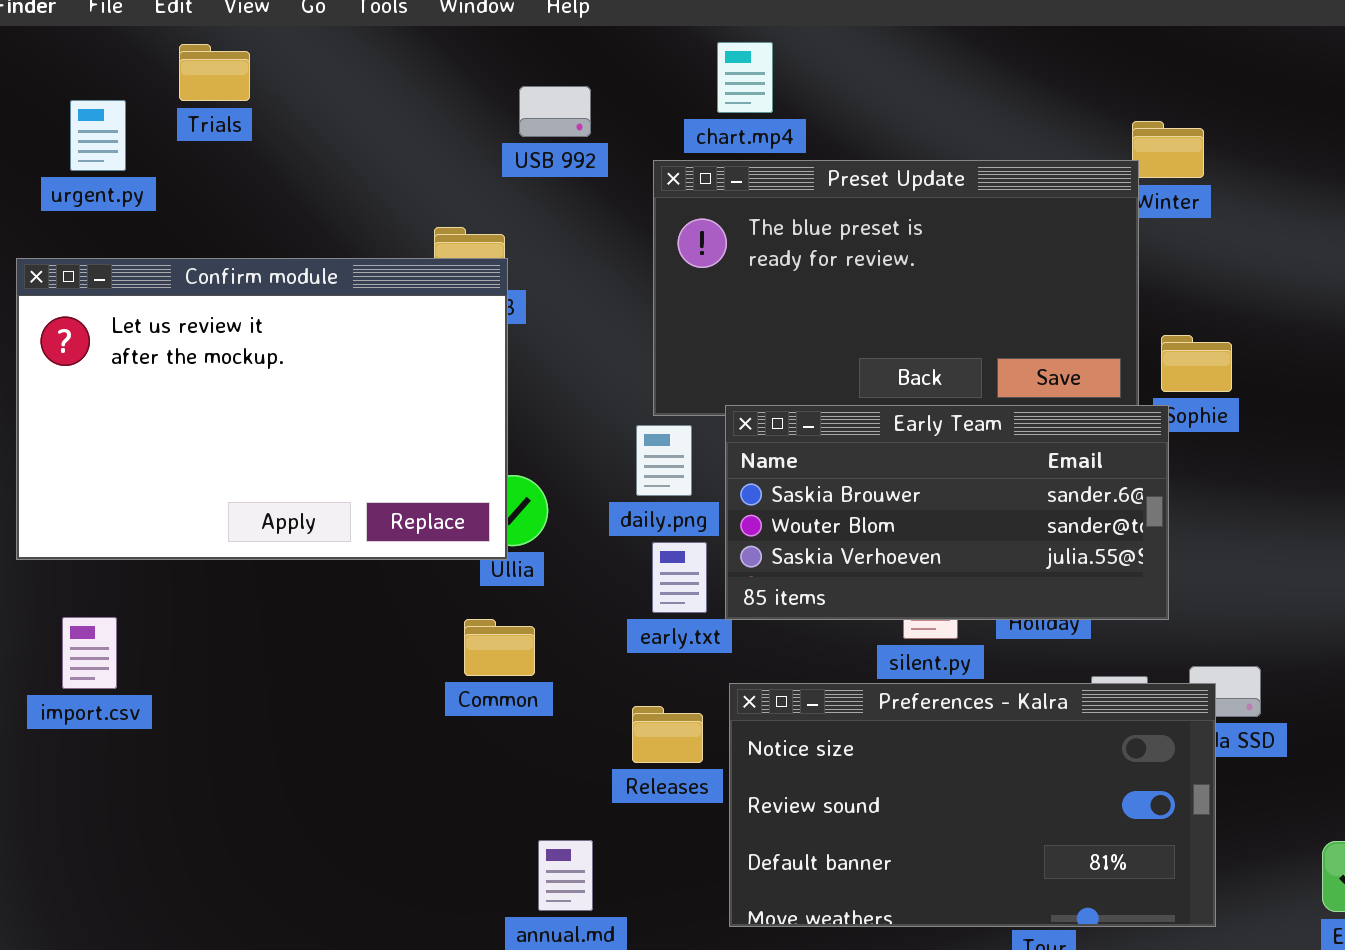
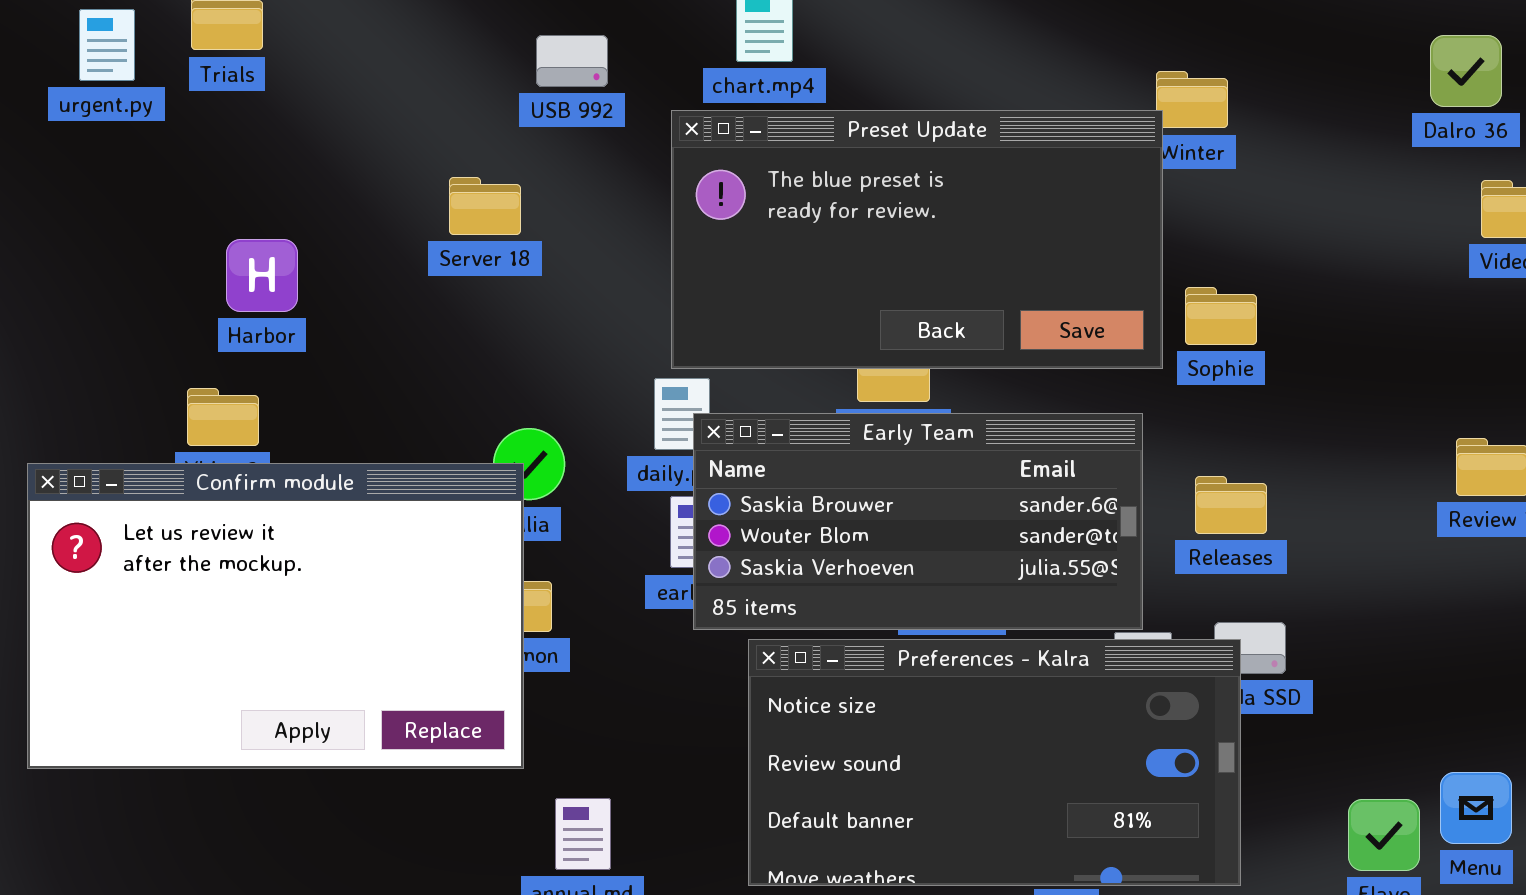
urgent.py: [70,100,126,171] -> [79,9,135,81], moved
Confirm module: [16,258,508,560] -> [27,463,524,769], moved
Early Team: [725,405,1169,620] -> [693,413,1143,630], moved
Releases: [632,706,703,763] -> [1195,476,1267,534], moved

